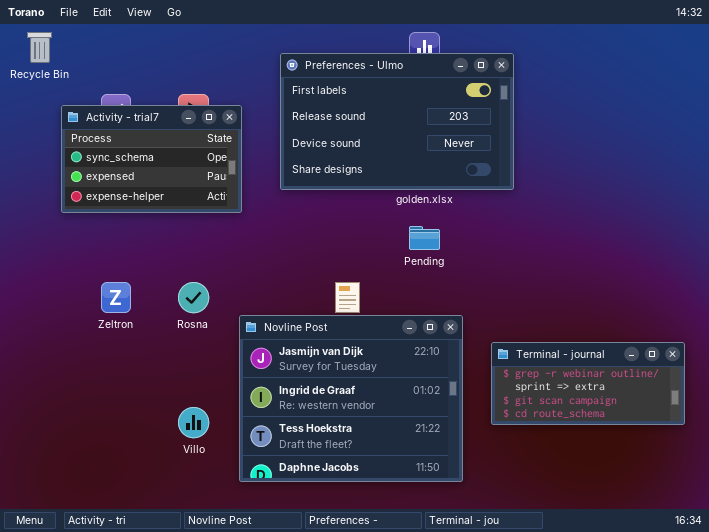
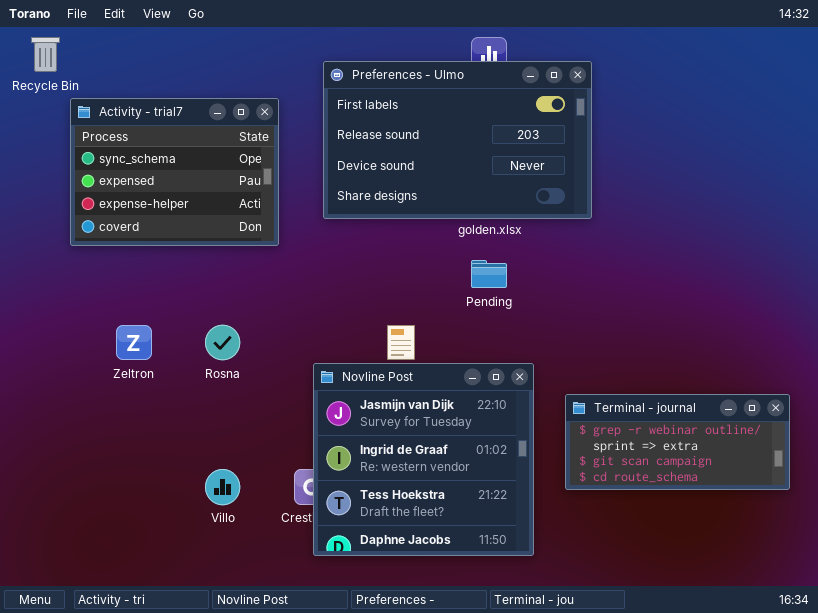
Activity - trial7: [61,105,242,213] -> [70,98,279,246], resized
Novline Post: [239,315,463,482] -> [313,363,534,556], resized

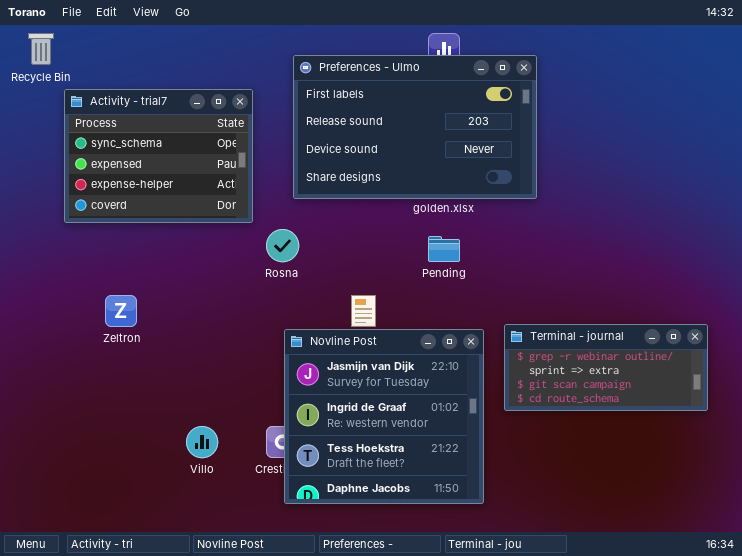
Rosna: [205,325,240,360] -> [266,229,299,262], moved
Terminal - journal: [565,394,790,490] -> [504,324,708,411], moved

